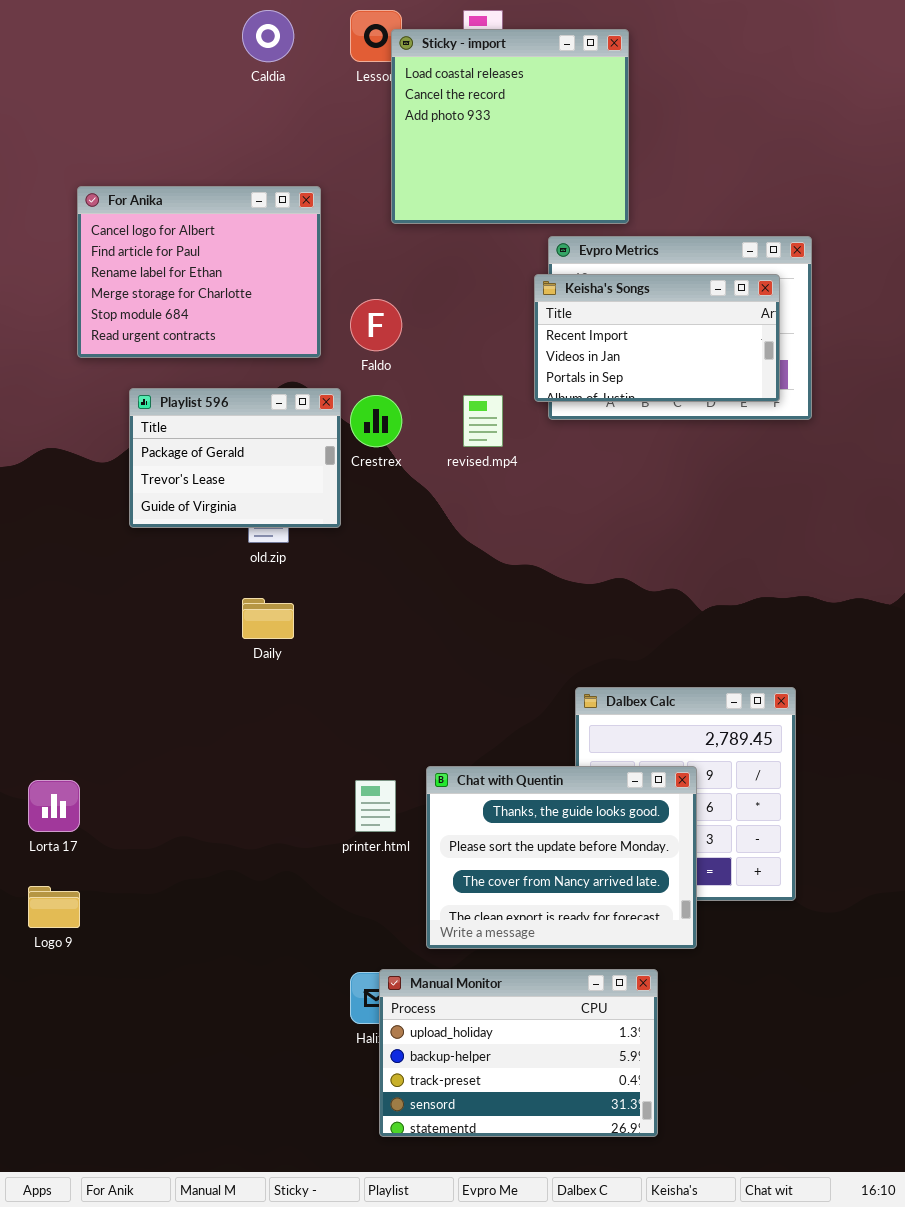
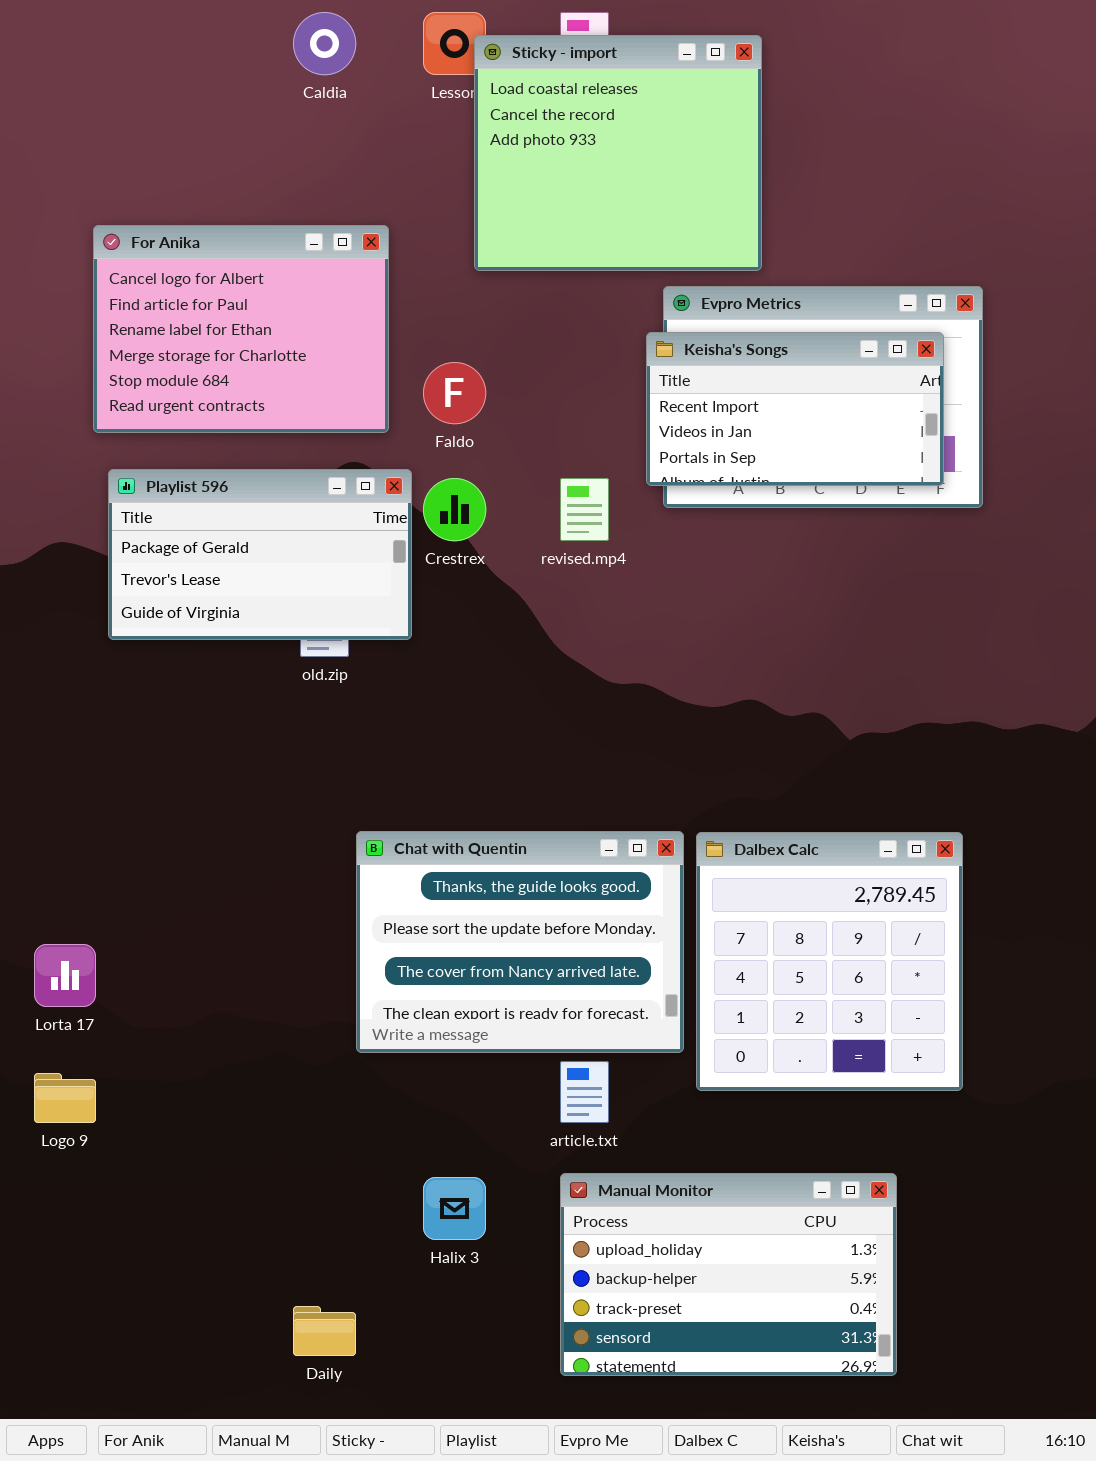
Playlist 596: [129,388,341,528] -> [108,469,412,640], resized
Daily: [242,598,294,639] -> [293,1306,356,1356], moved
Chat with Quentin: [426,766,697,949] -> [356,831,684,1053], moved
Manual Monitor: [379,969,658,1137] -> [560,1173,897,1376], moved

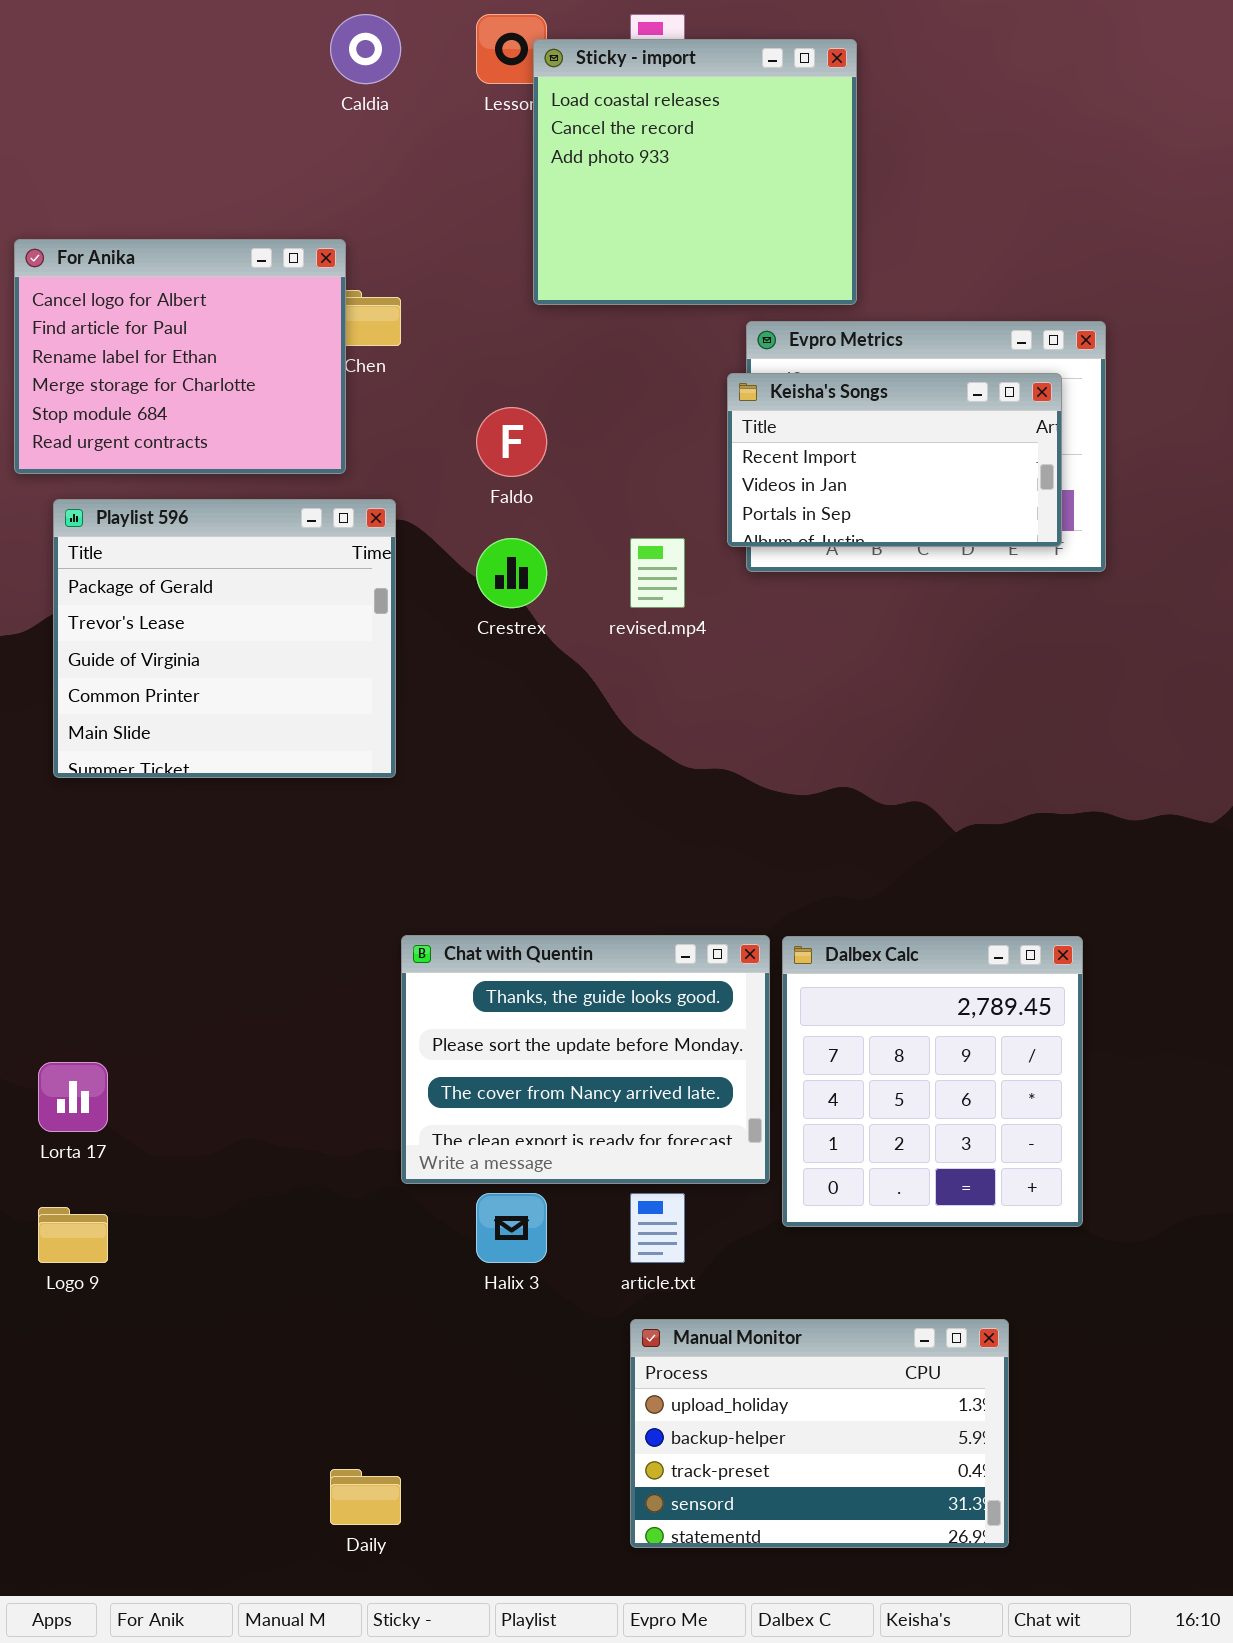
For Anika: [93,225,389,433] -> [14,239,346,474], moved
Playlist 596: [108,469,412,640] -> [53,499,396,778], moved, resized
Halix 3: [423,1177,486,1240] -> [476,1193,547,1263], moved

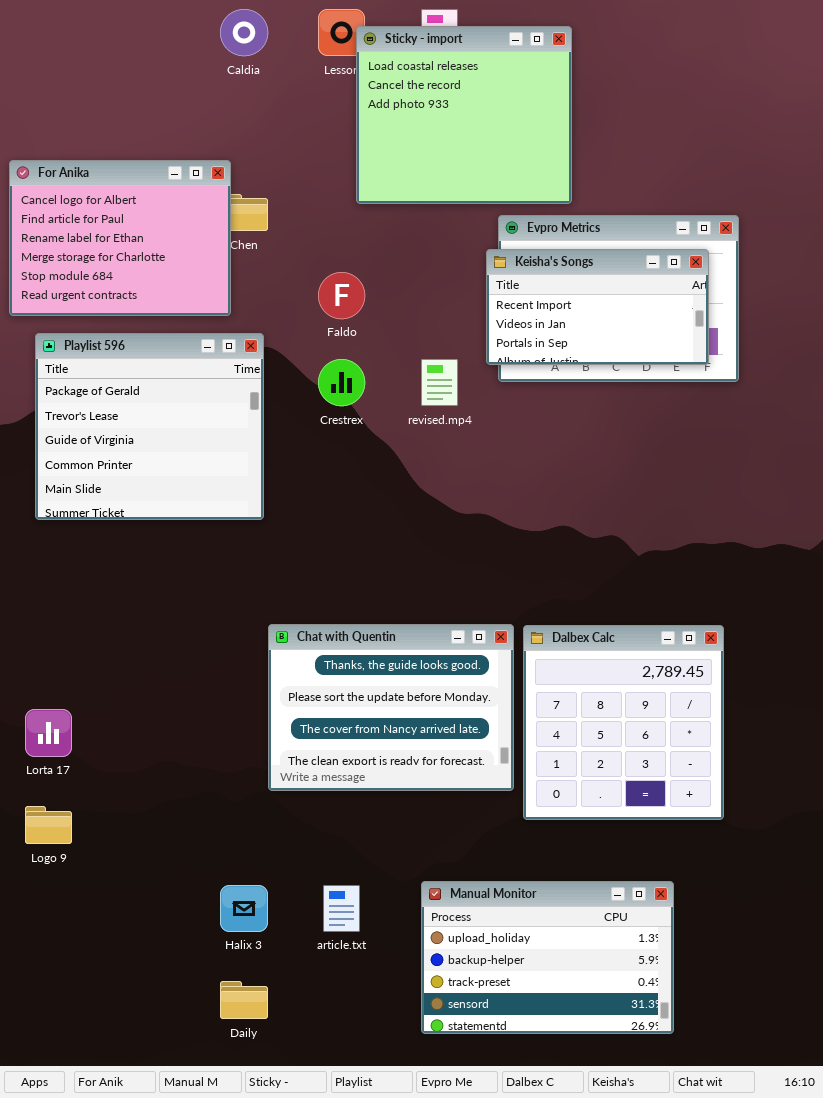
Halix 3: [476,1193,547,1263] -> [220,885,268,932], moved
article.txt: [630,1193,685,1263] -> [323,885,360,932], moved

